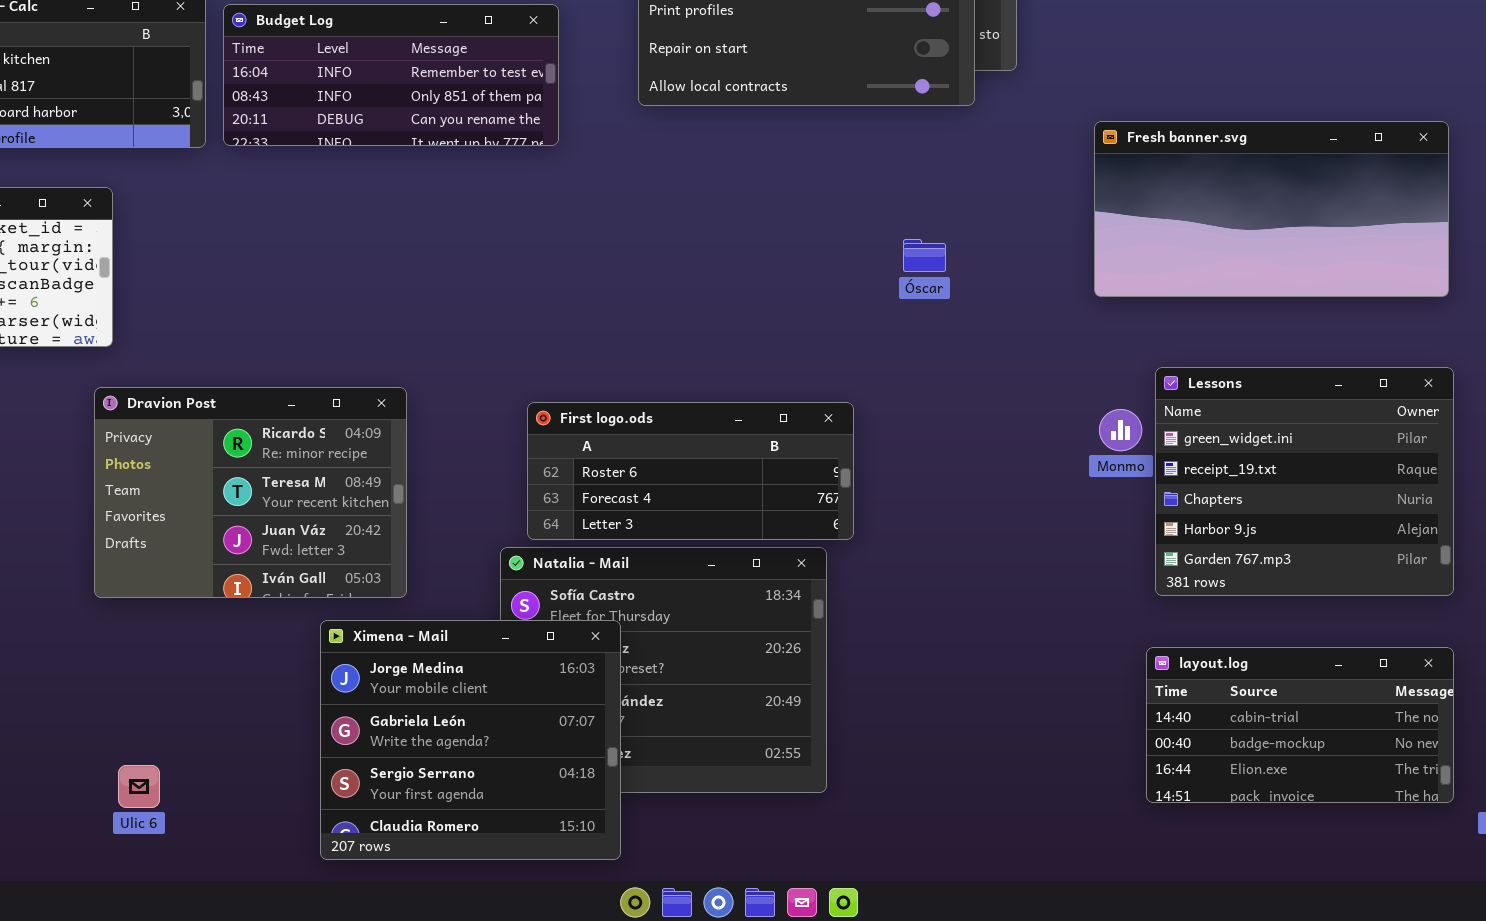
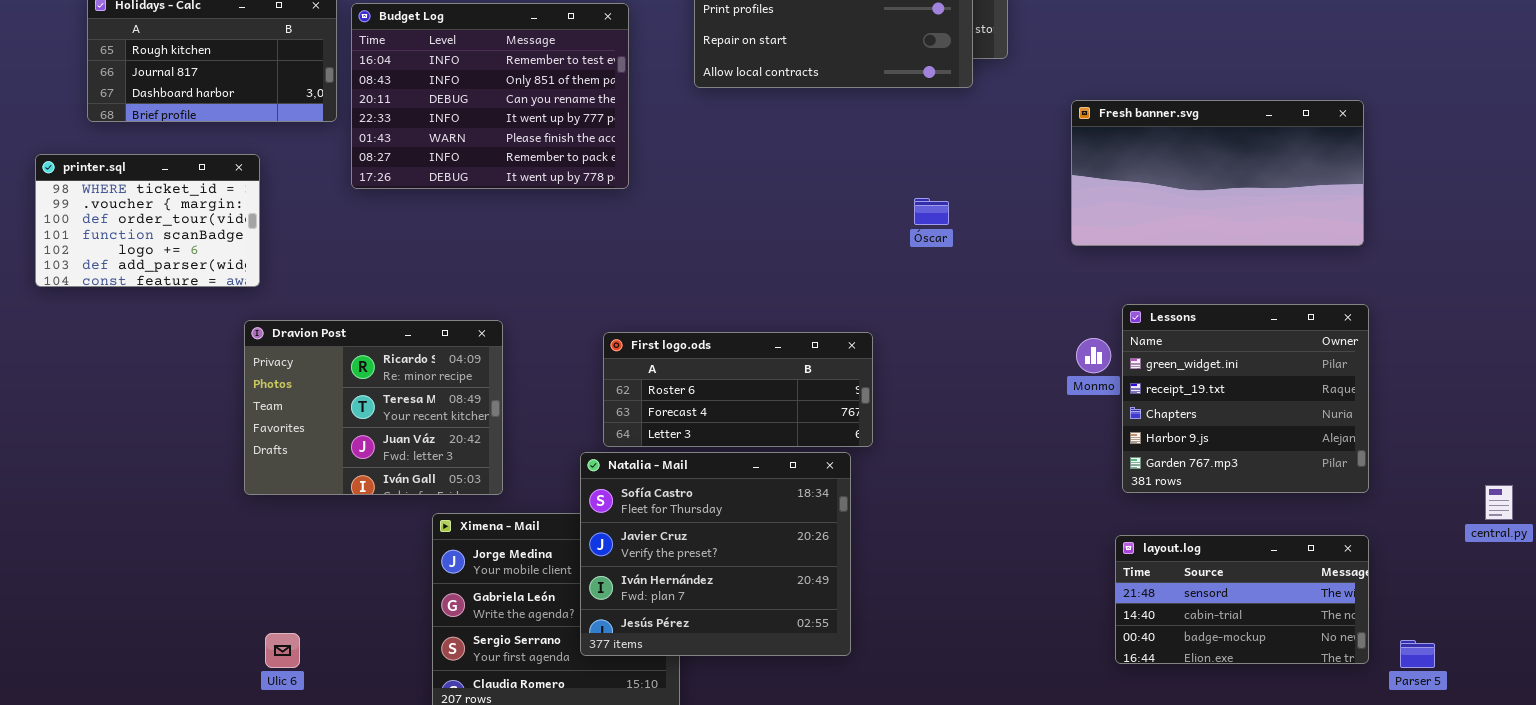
Budget Log: [223,4,559,146] -> [351,3,629,189], resized
Natalia - Mail: [500,547,827,793] -> [580,452,851,656], raised
layout.log: [1146,647,1454,803] -> [1115,535,1369,664], scrolled up 1 row

